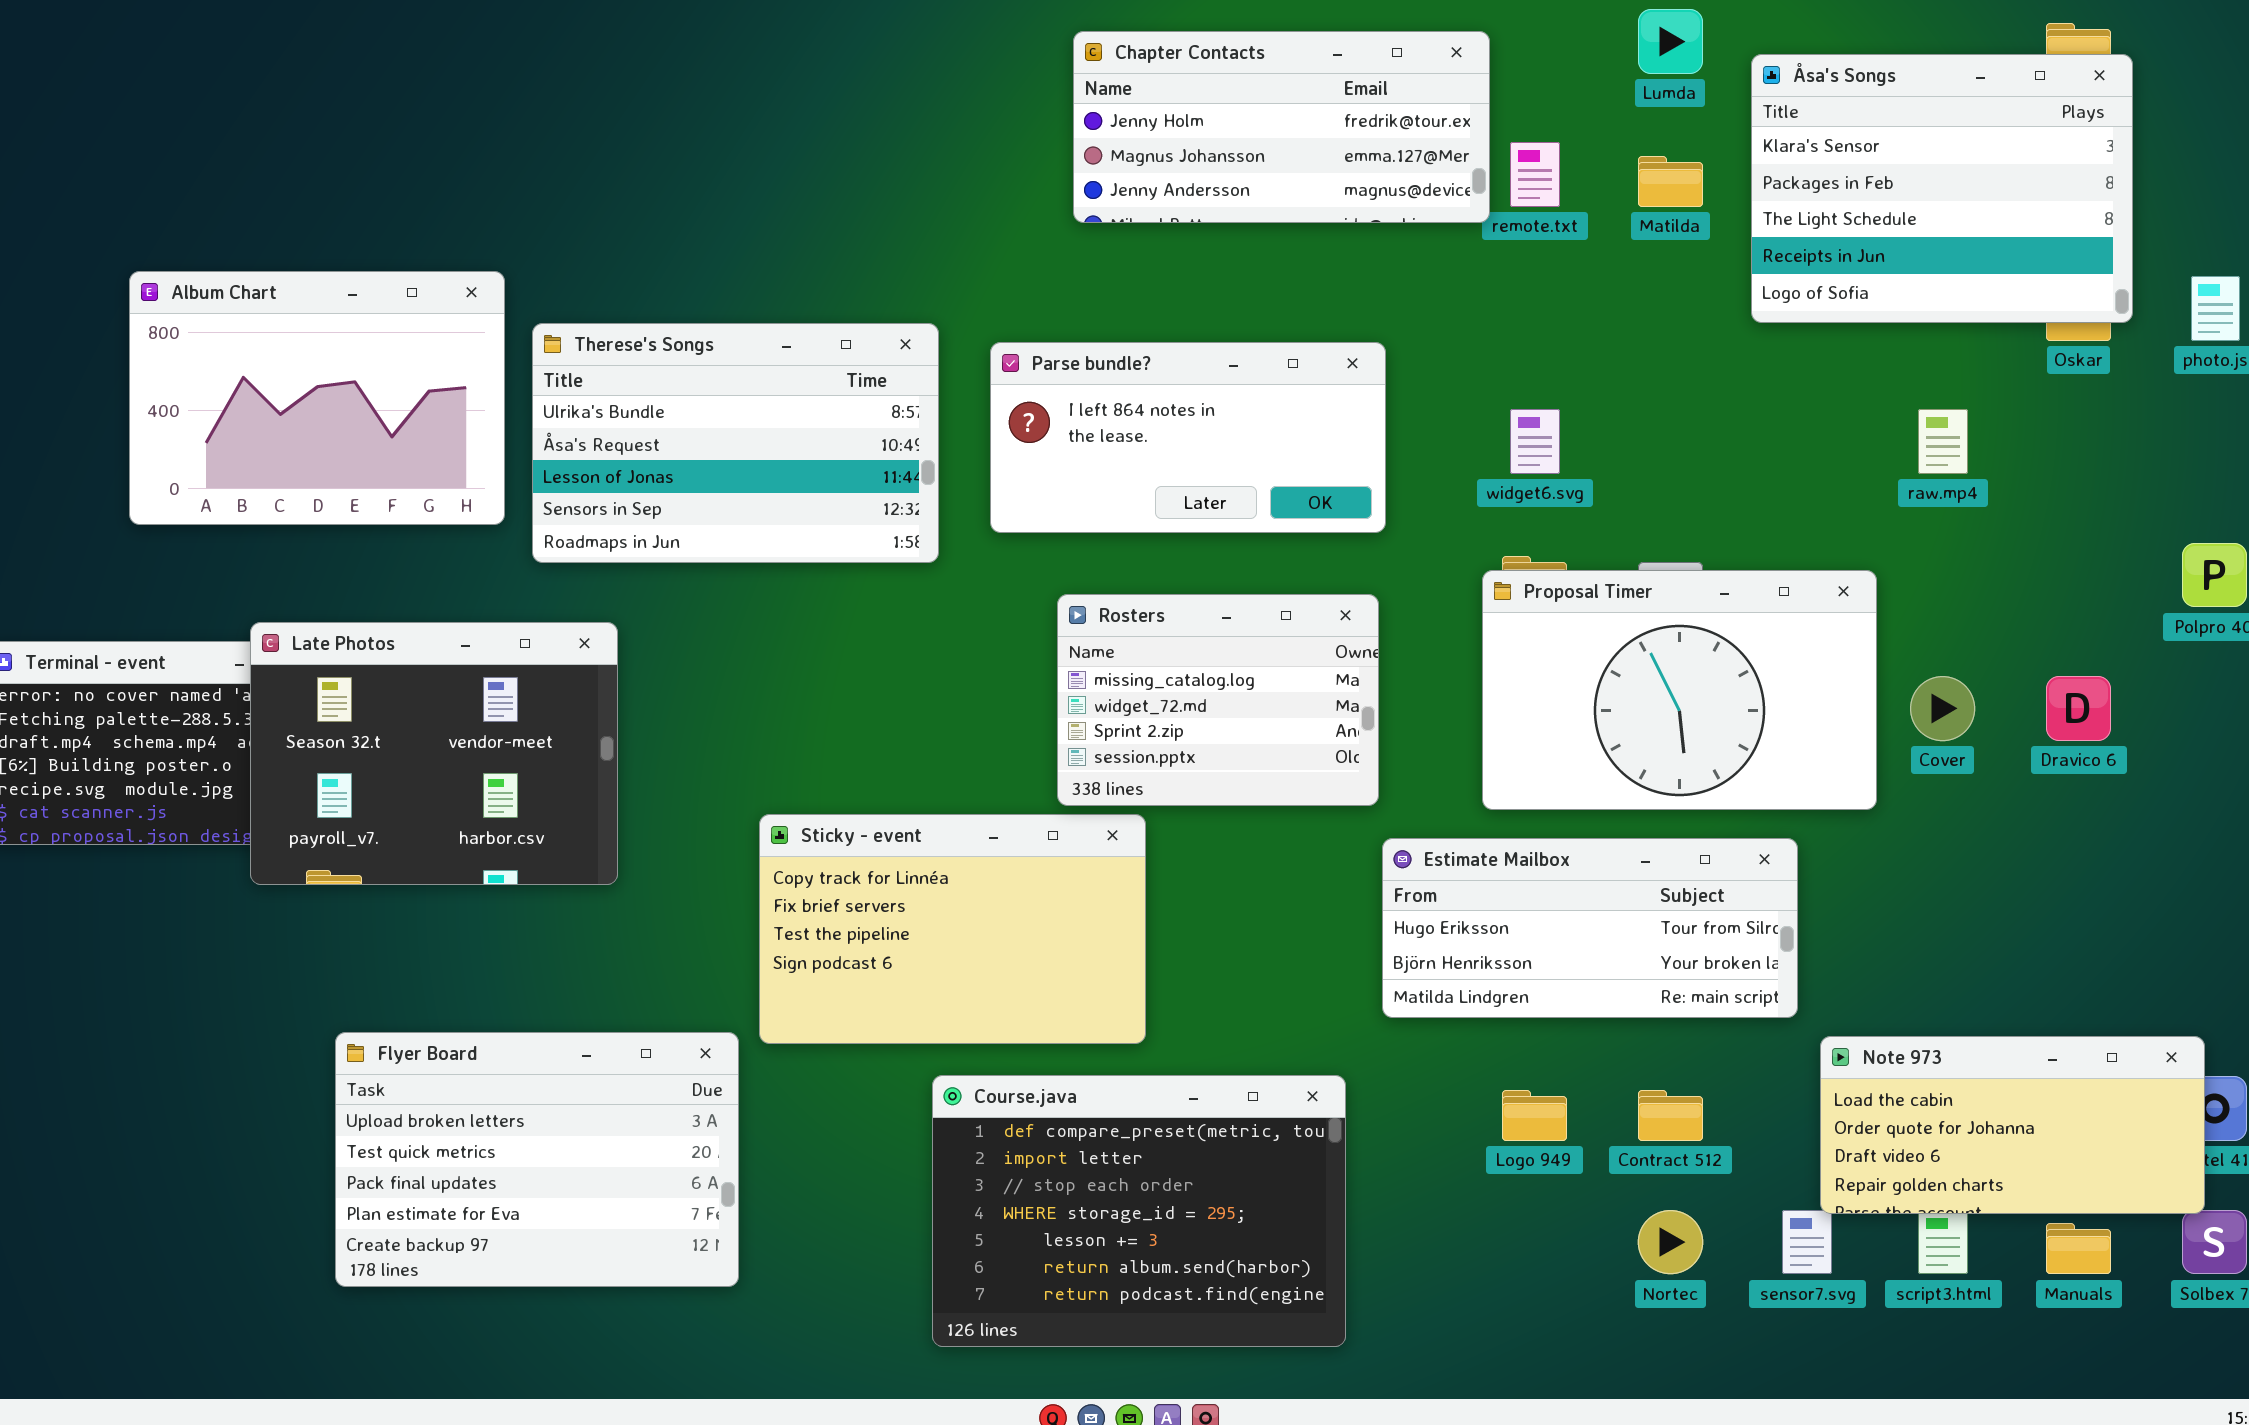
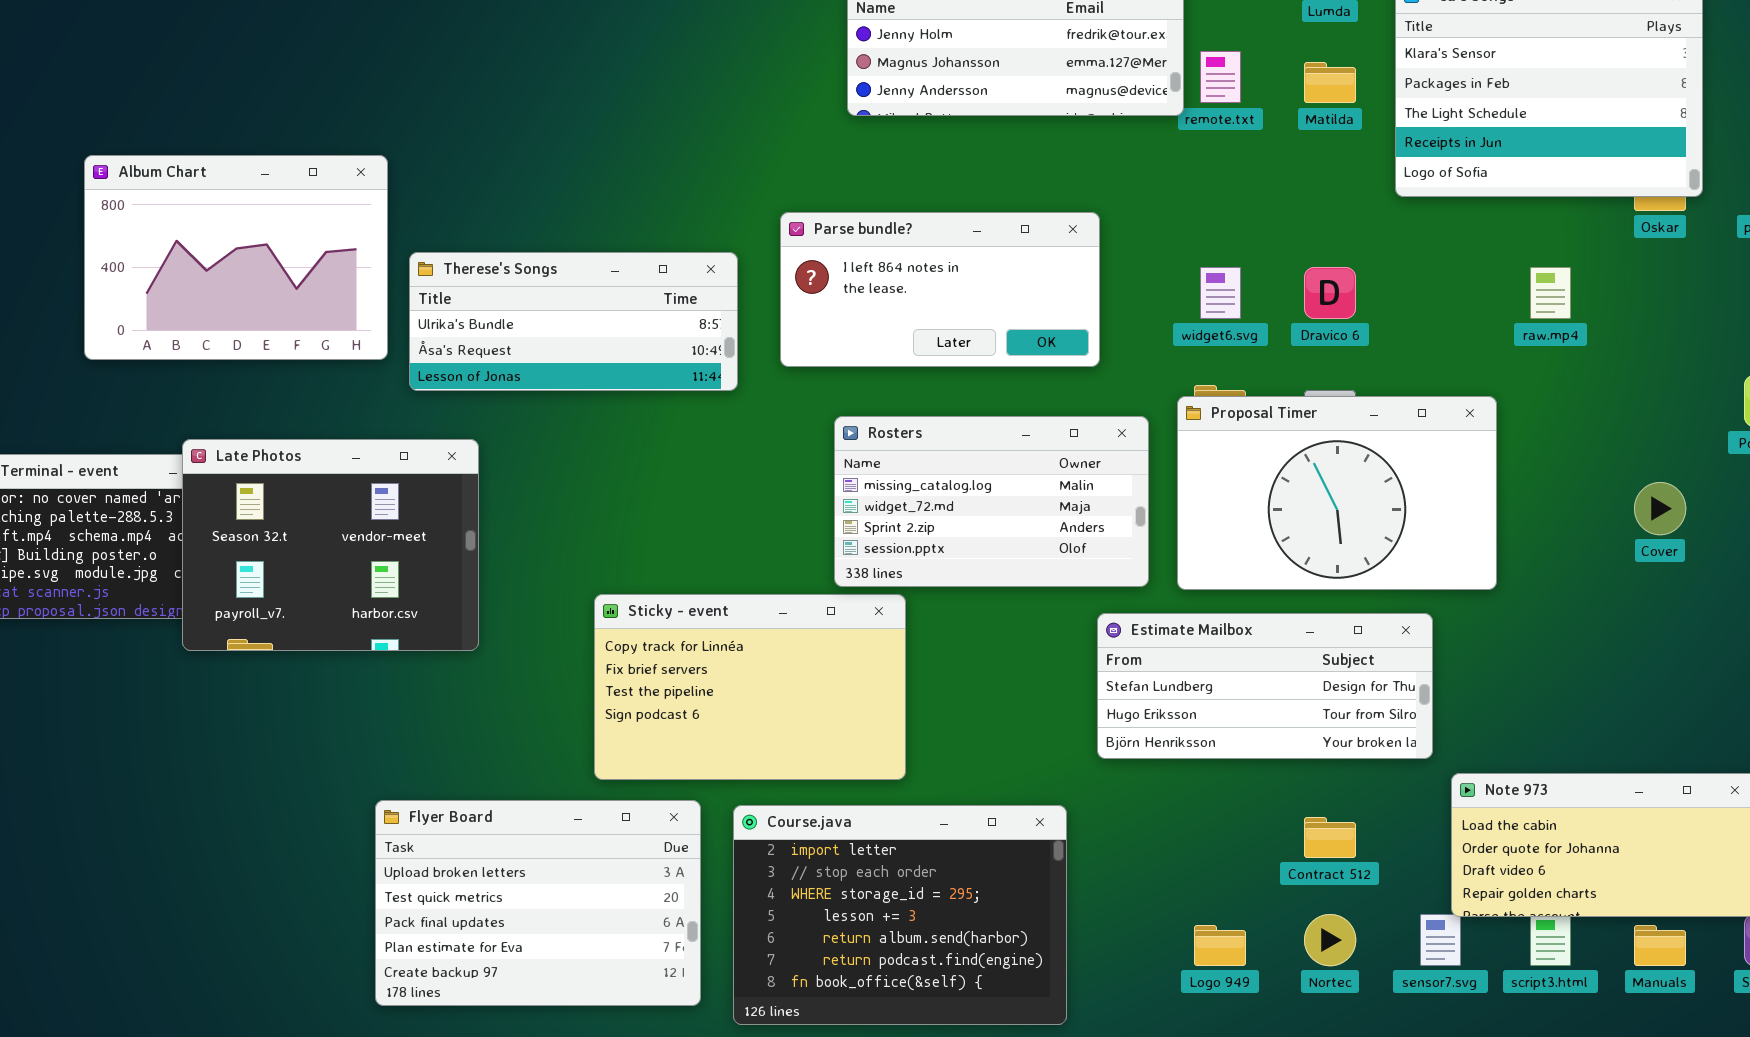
Therese's Songs: [532,323,939,563] -> [409,252,738,391], resized
Rosters: [1057,594,1379,806] -> [834,416,1149,587], resized
Cover: [1910,676,1975,741] -> [1634,482,1686,535], moved
Dravico 6: [2046,676,2111,741] -> [1304,267,1356,319], moved
Estimate Mailbox: [1382,838,1798,1018] -> [1097,613,1433,759], scrolled up 1 row
Flyer Board: [335,1032,739,1287] -> [375,800,701,1006], moved
Course.java: [932,1075,1346,1347] -> [733,805,1067,1025], scrolled down 1 row
Logo 949: [1502,1090,1567,1141] -> [1194,925,1246,966], moved

